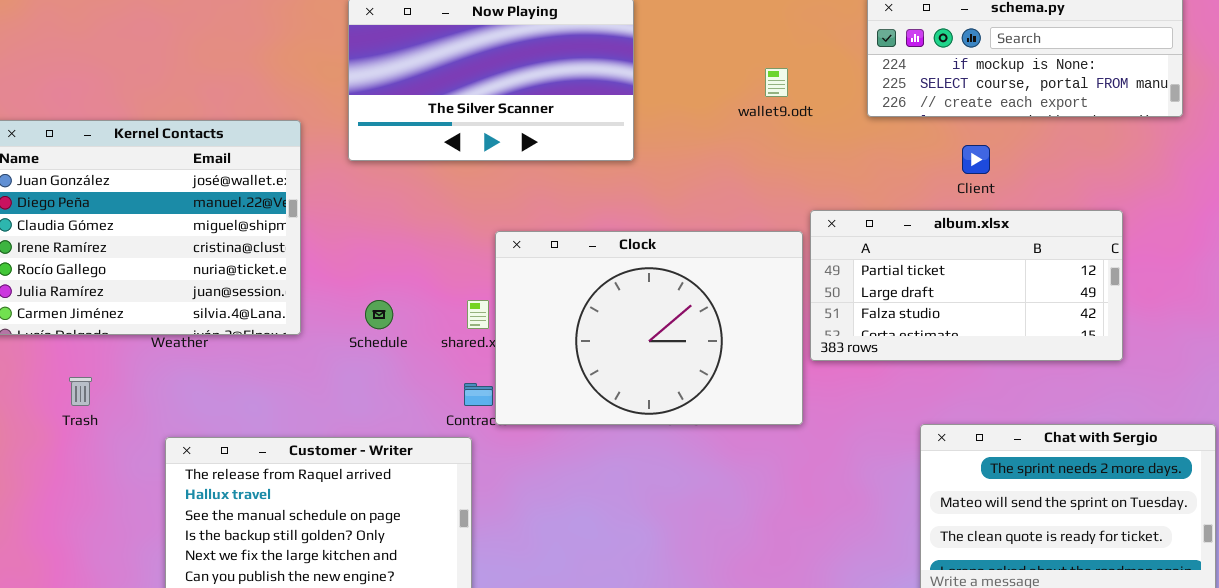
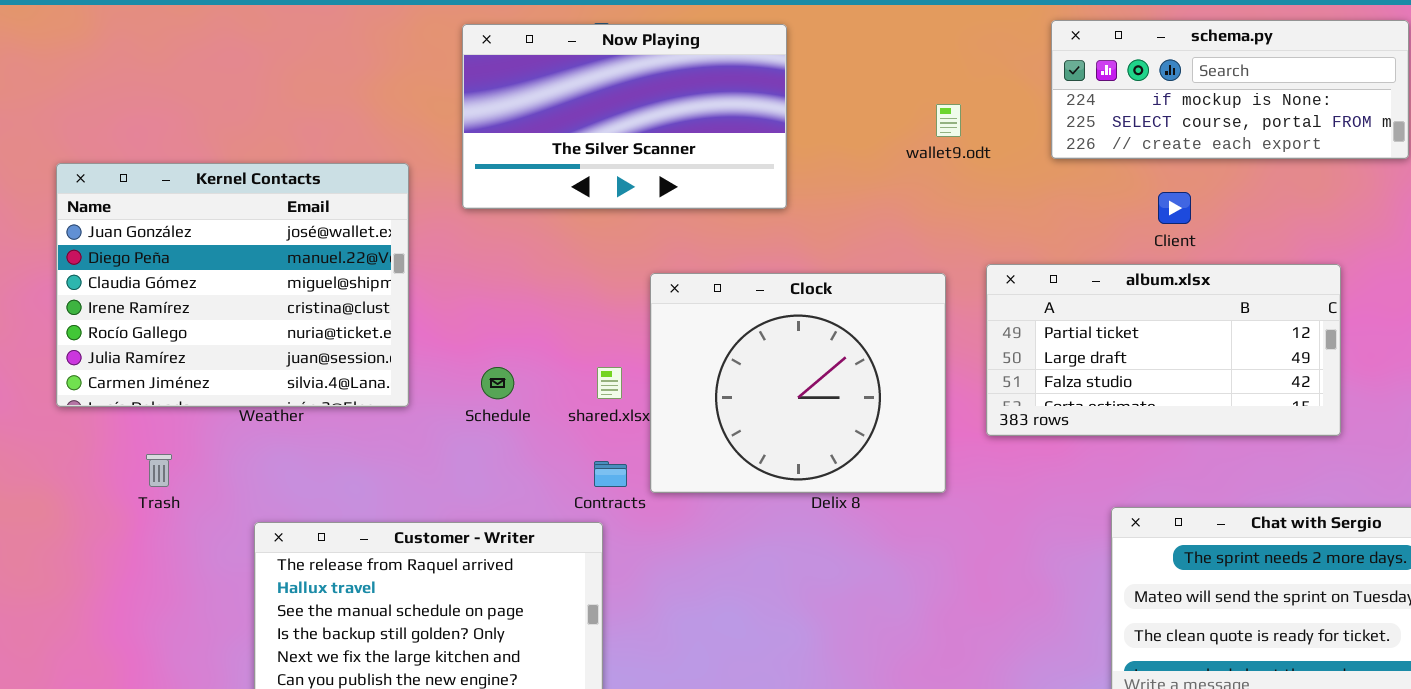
Clock: [495,231,803,425] -> [650,273,946,493], moved, resized

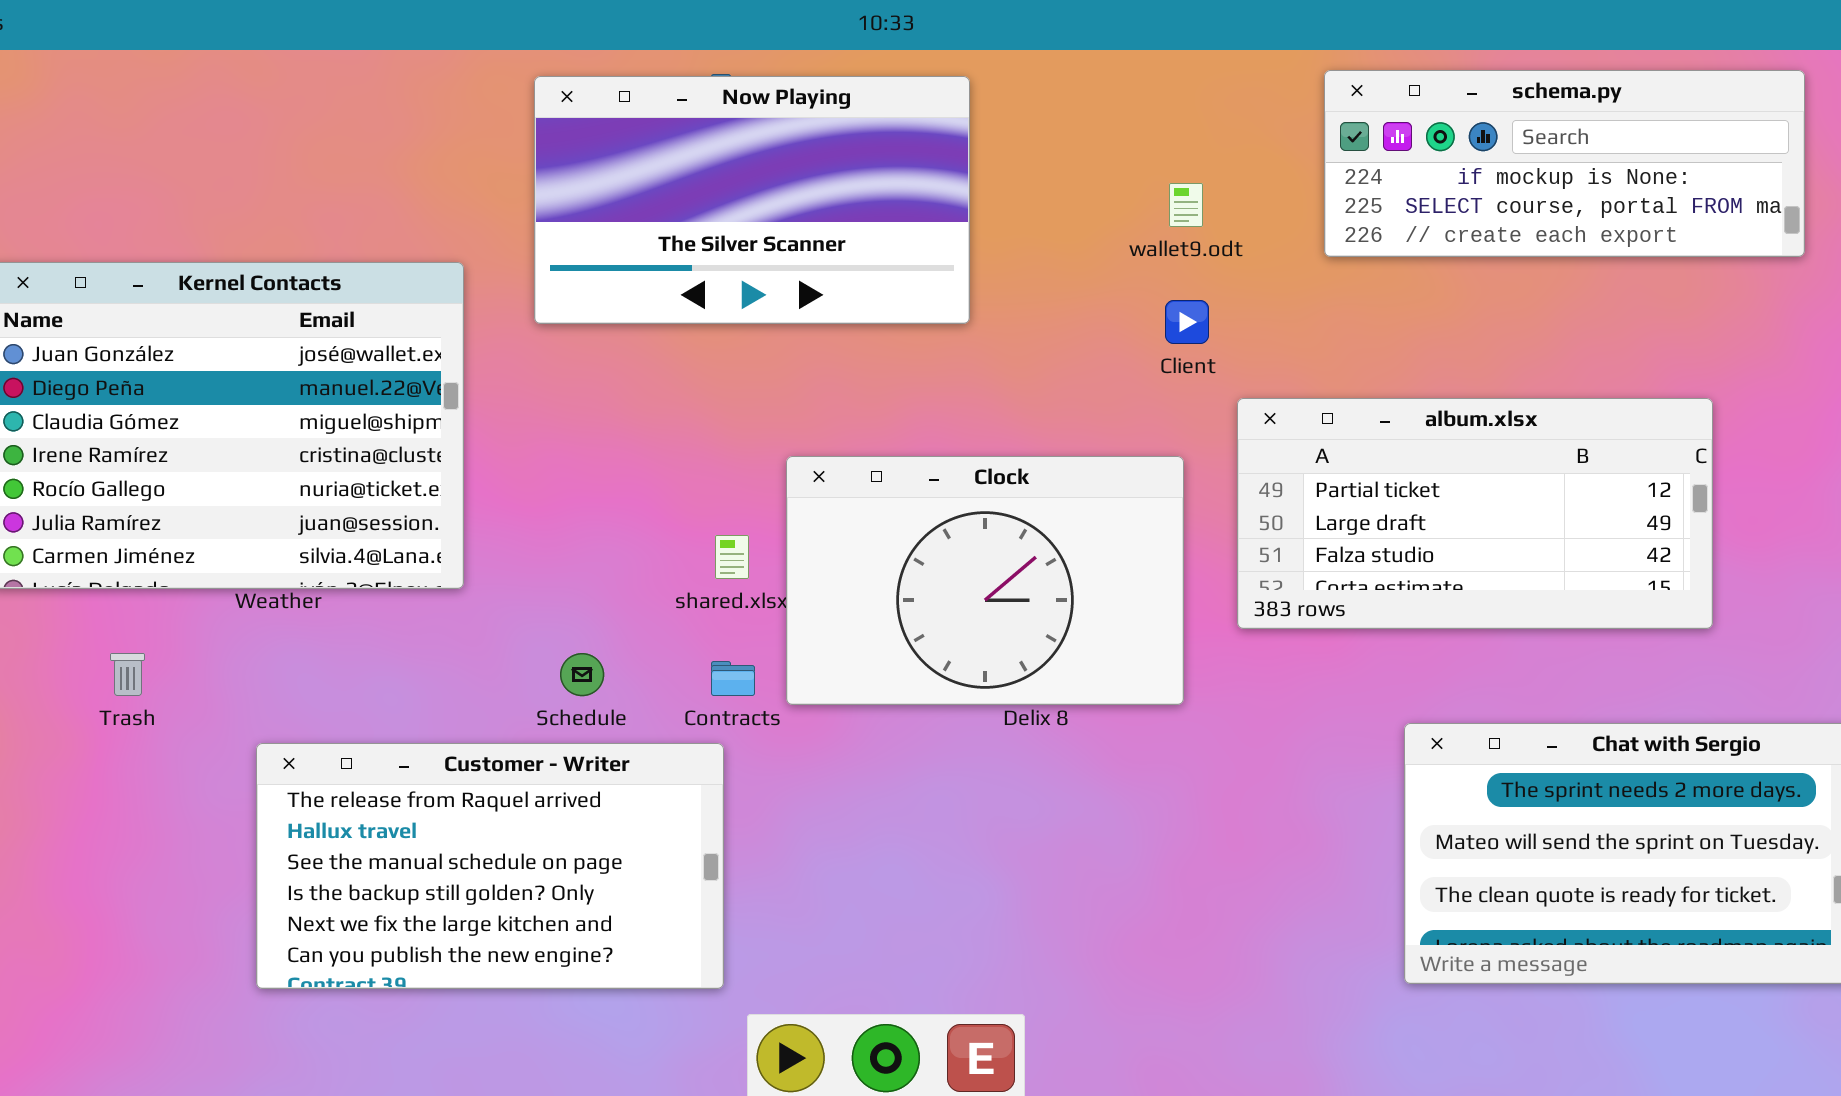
Client: [1158,192,1191,224] -> [1165,300,1209,344], moved
Clock: [650,273,946,493] -> [786,456,1184,705], resized
Schedule: [481,367,514,399] -> [560,653,604,696], moved

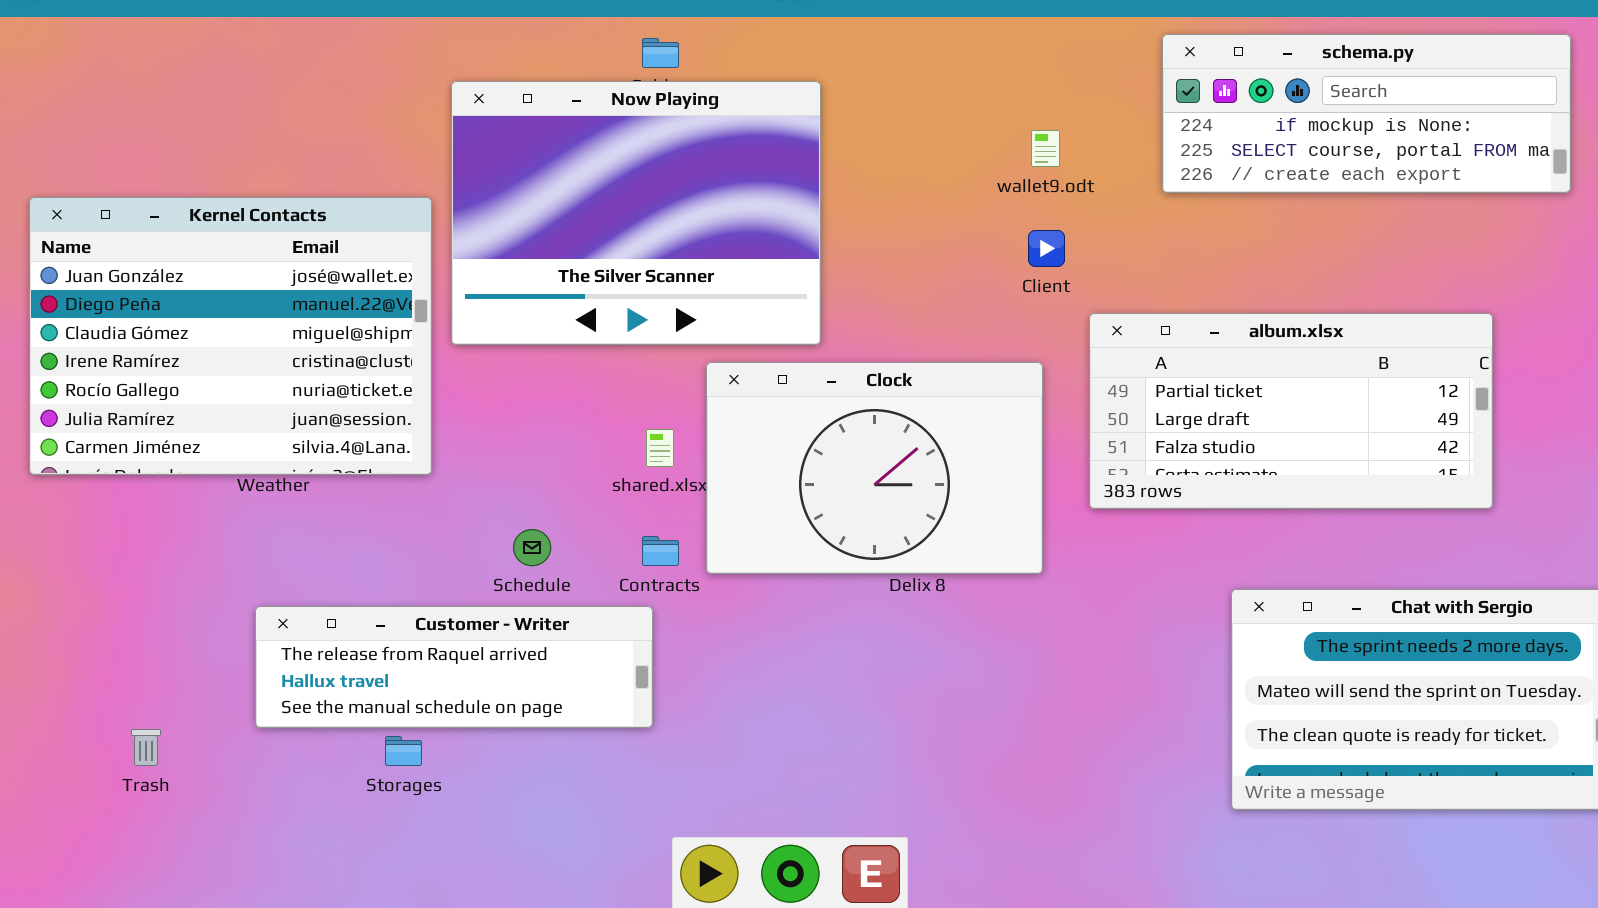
Now Playing: [534,76,970,324] -> [451,81,821,345], moved, resized
Trash: [110,653,145,696] -> [131,729,161,766], moved
Customer - Writer: [256,743,724,989] -> [255,606,653,728], resized

